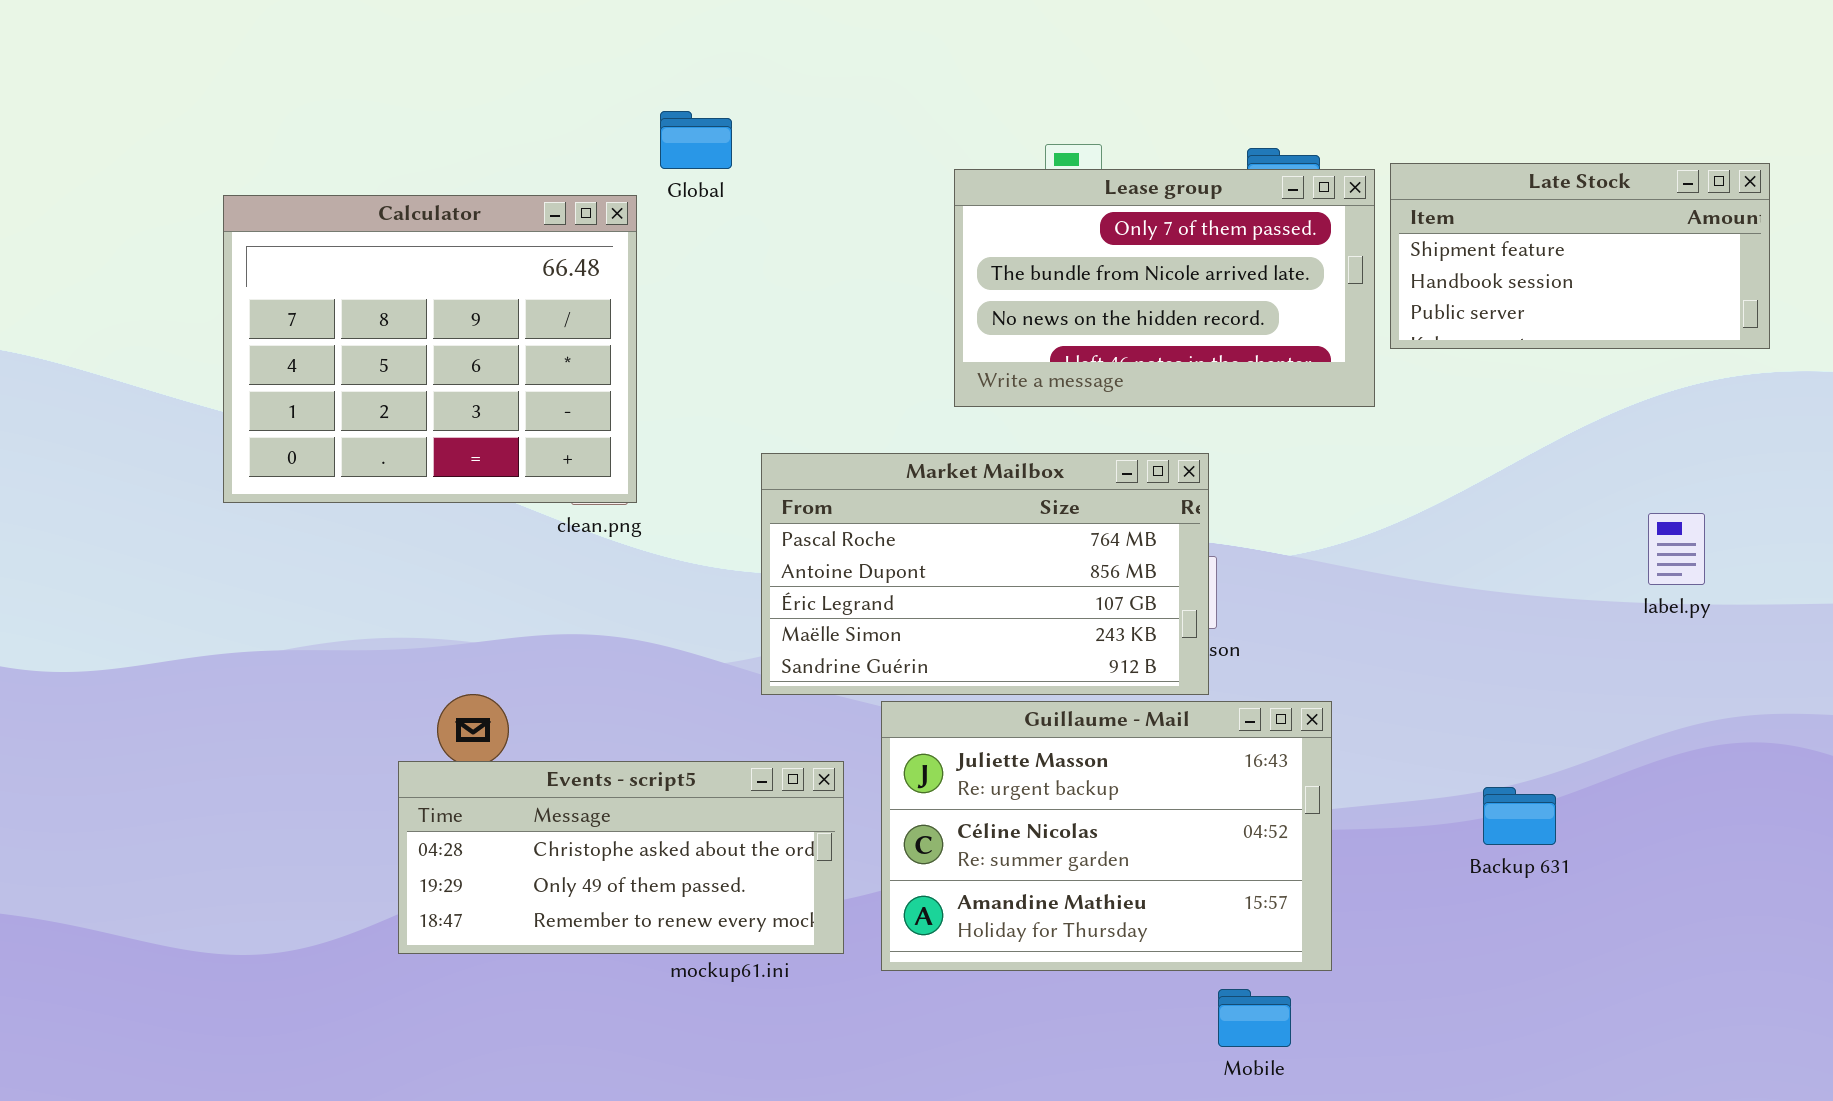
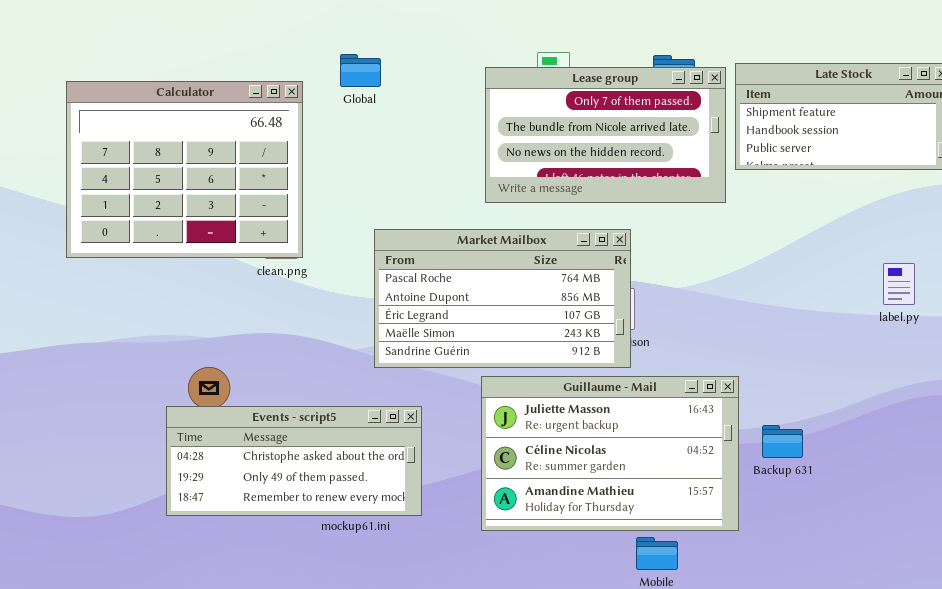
Global: [660,111,732,169] -> [340,54,381,87], moved
Guillaume - Mail: [881,701,1332,971] -> [481,376,739,531], moved
Backup 631: [1483,787,1556,845] -> [762,425,803,458], moved

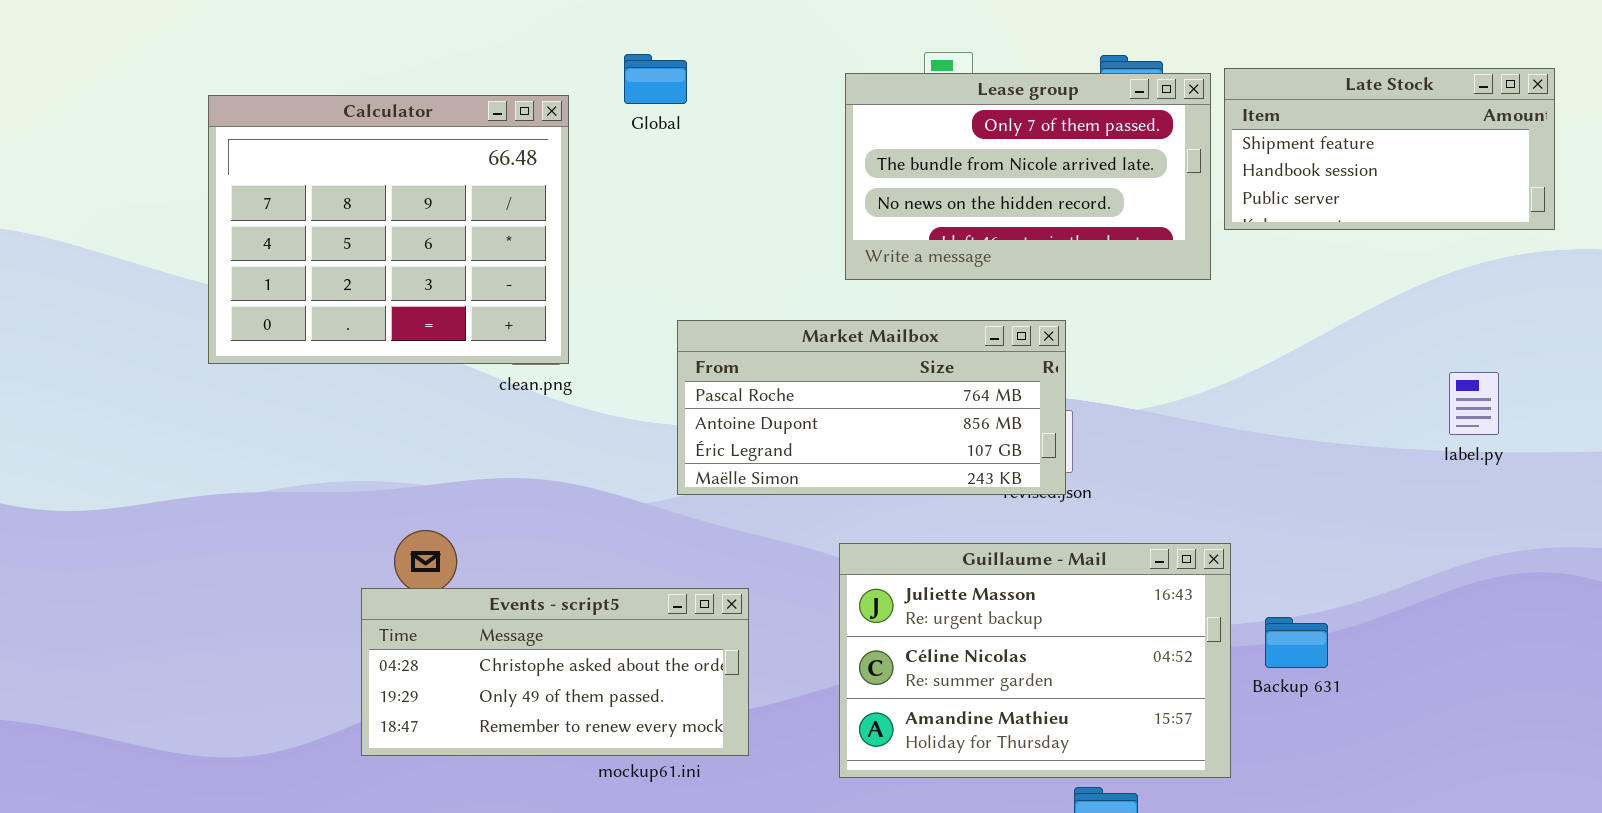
Market Mailbox: [374,229,631,368] -> [677,320,1066,495], resized

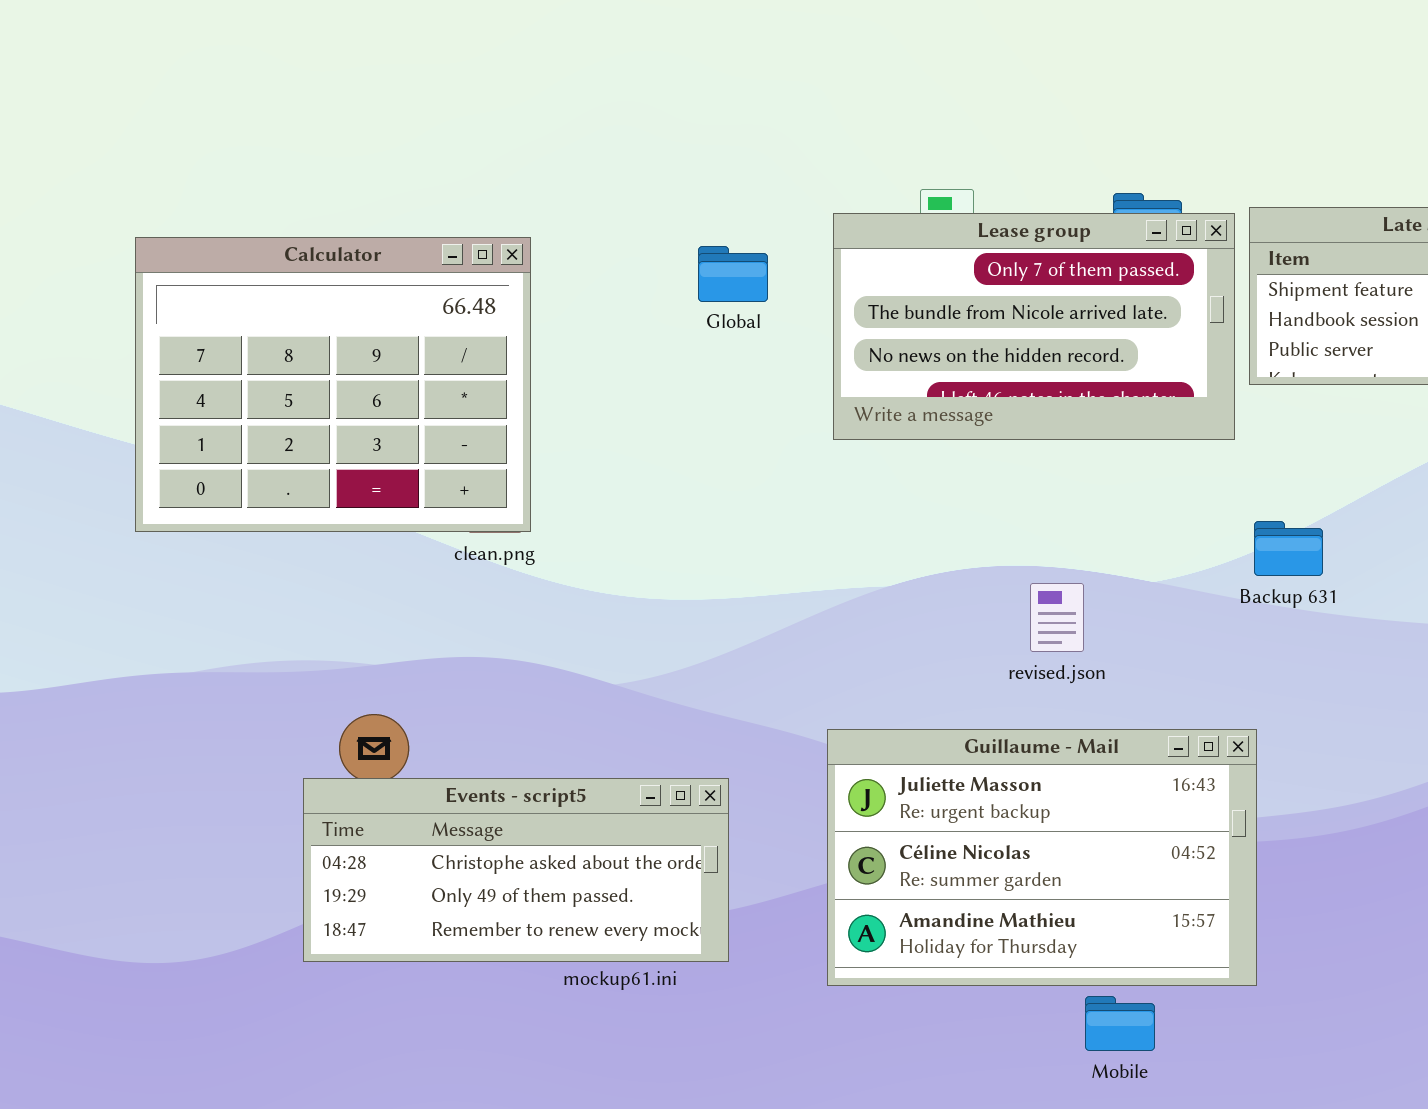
Global: [624,54,687,104] -> [698,246,768,302], moved
Market Mailbox: [677,320,1066,495] -> none, closed
Backup 631: [1265,617,1328,668] -> [1254,521,1323,576], moved

